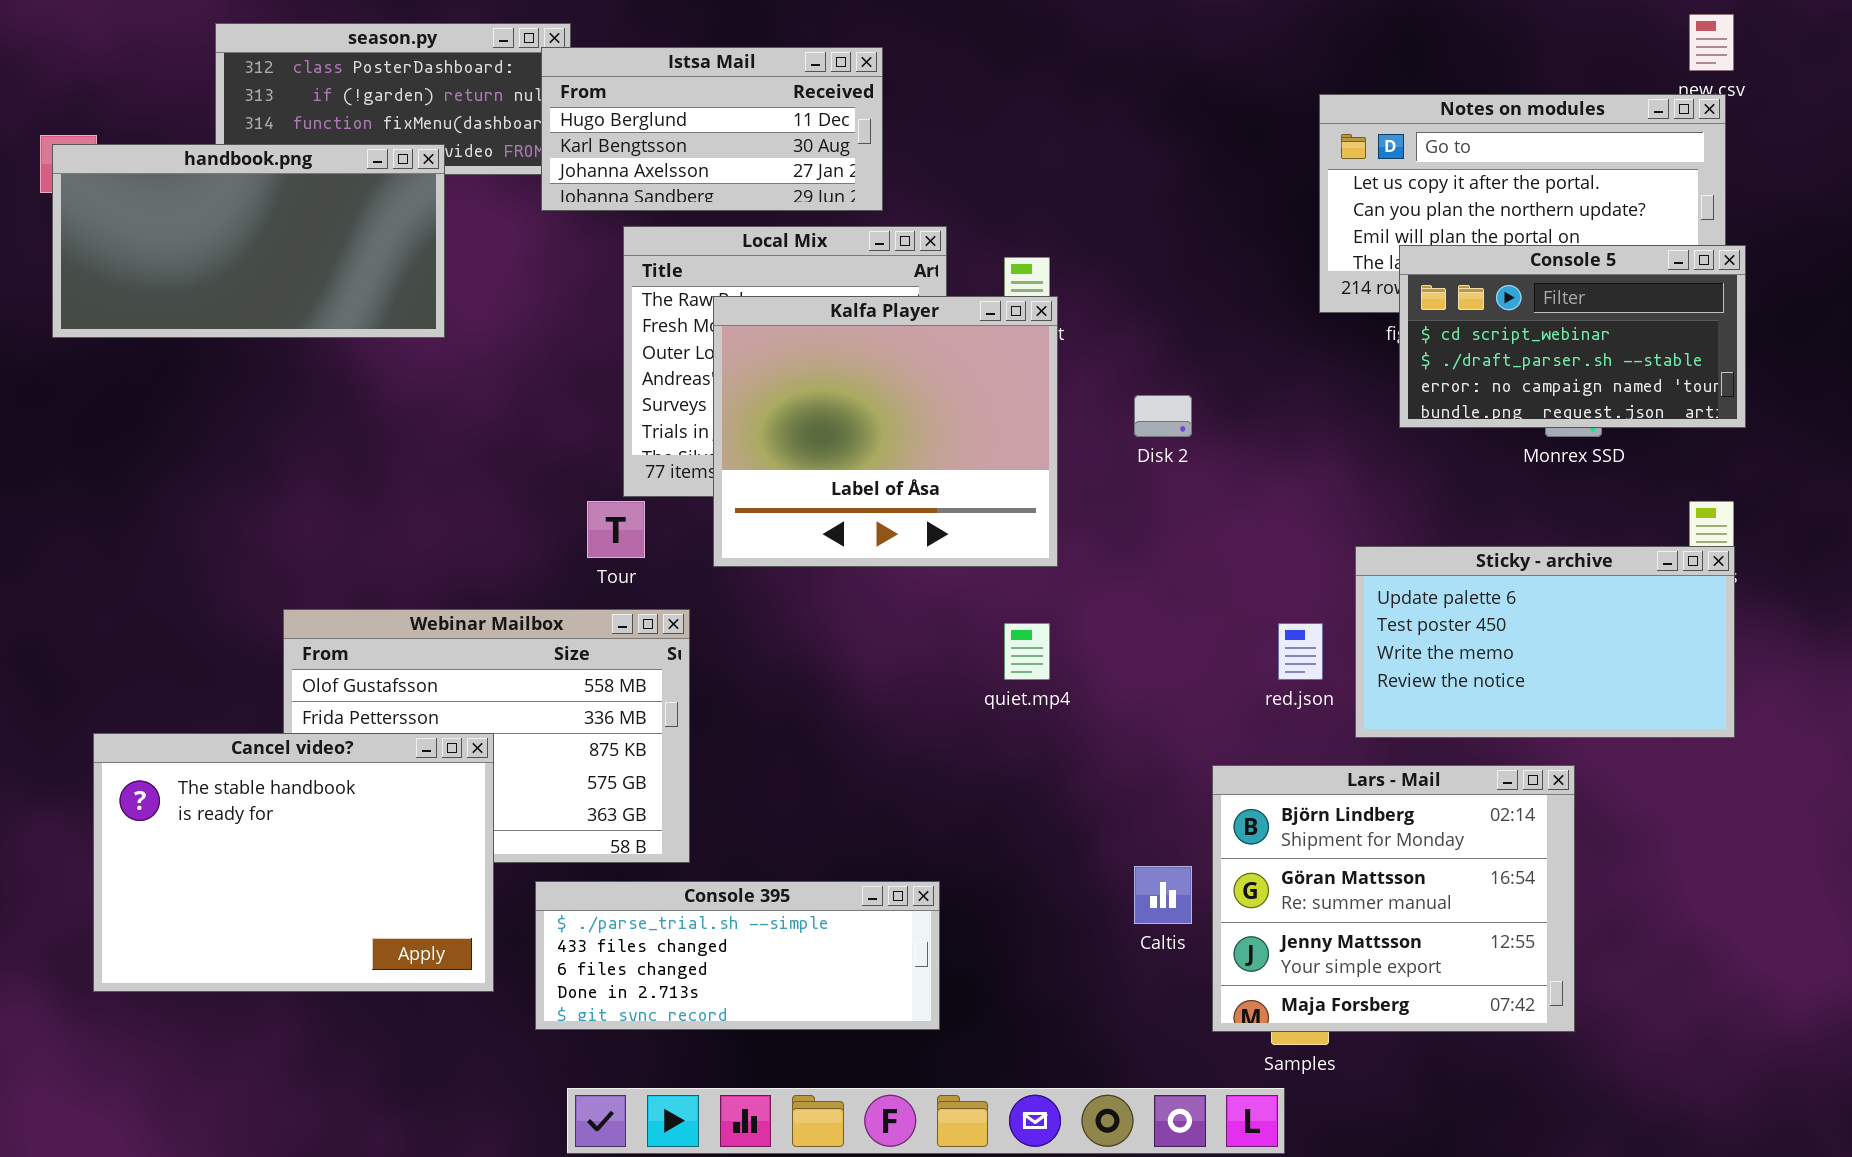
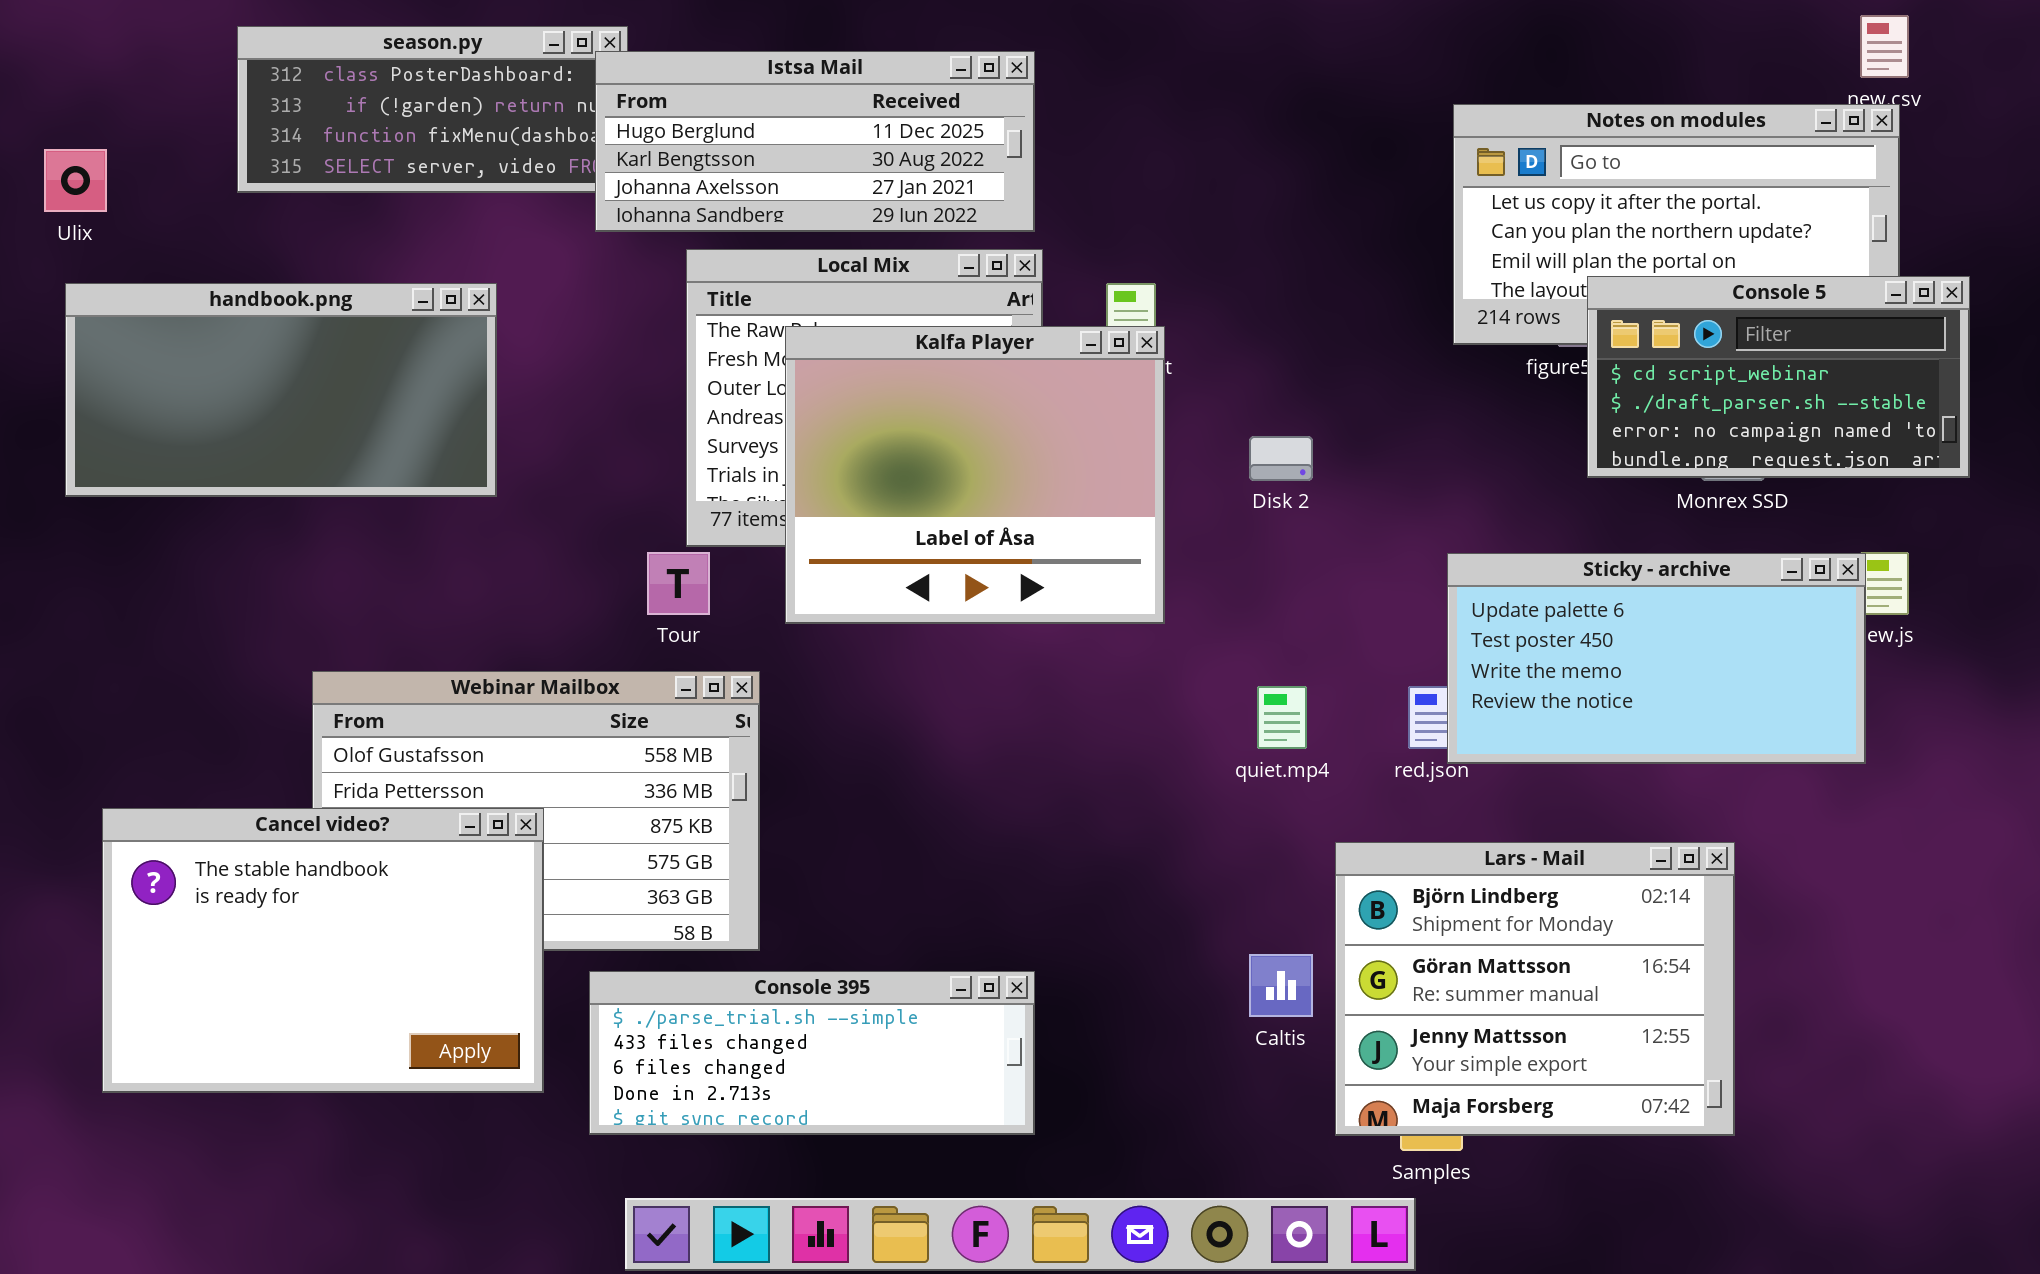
Istsa Mail: [541,47,883,211] -> [595,51,1035,232], resized
handbook.png: [52,144,445,338] -> [65,283,497,497], moved
Console 5: [1399,245,1746,428] -> [1587,276,1970,478], moved
Sticky - archive: [1355,546,1735,738] -> [1447,553,1866,764], moved
quiet.mp4: [1004,623,1050,680] -> [1257,686,1307,749], moved

